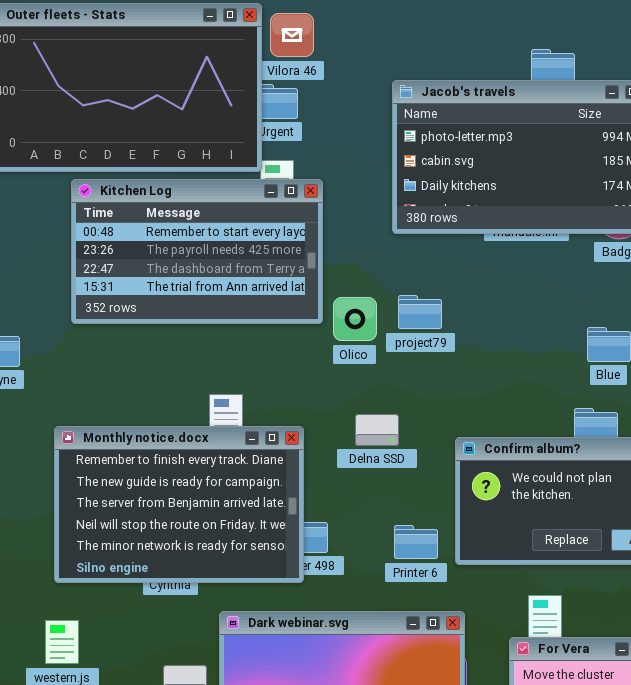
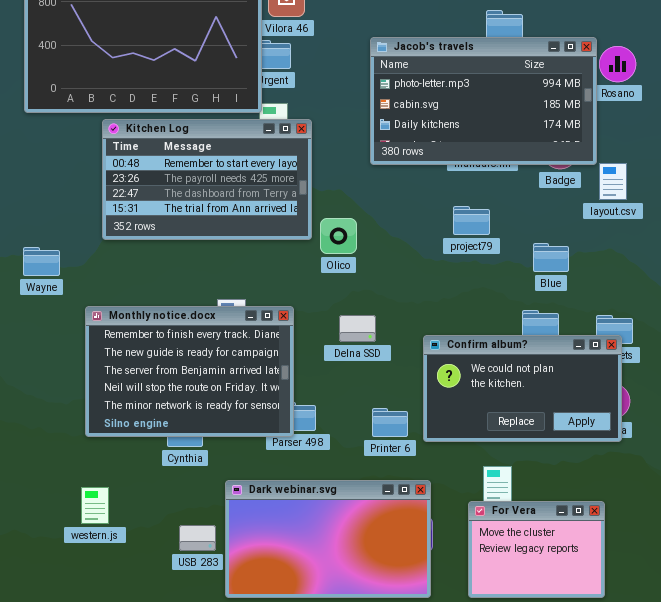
project79: [398,295,442,329] -> [453,206,490,235], moved
Monthly notice.docx: [54,426,304,583] -> [85,306,294,437], moved

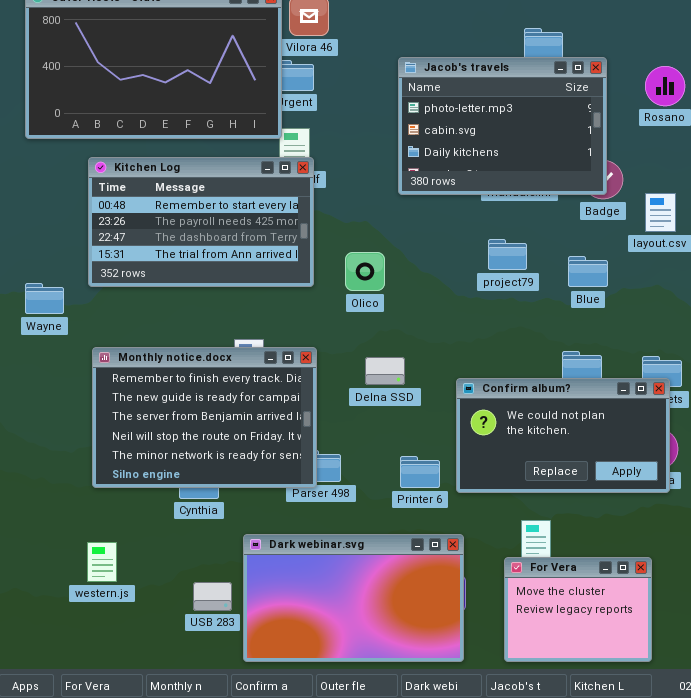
Jacob's travels: [370,37,597,165] -> [398,57,607,195], resized
Kitchen Log: [102,119,312,240] -> [88,157,314,287], moved
Blue: [533,243,569,272] -> [568,256,608,287], moved

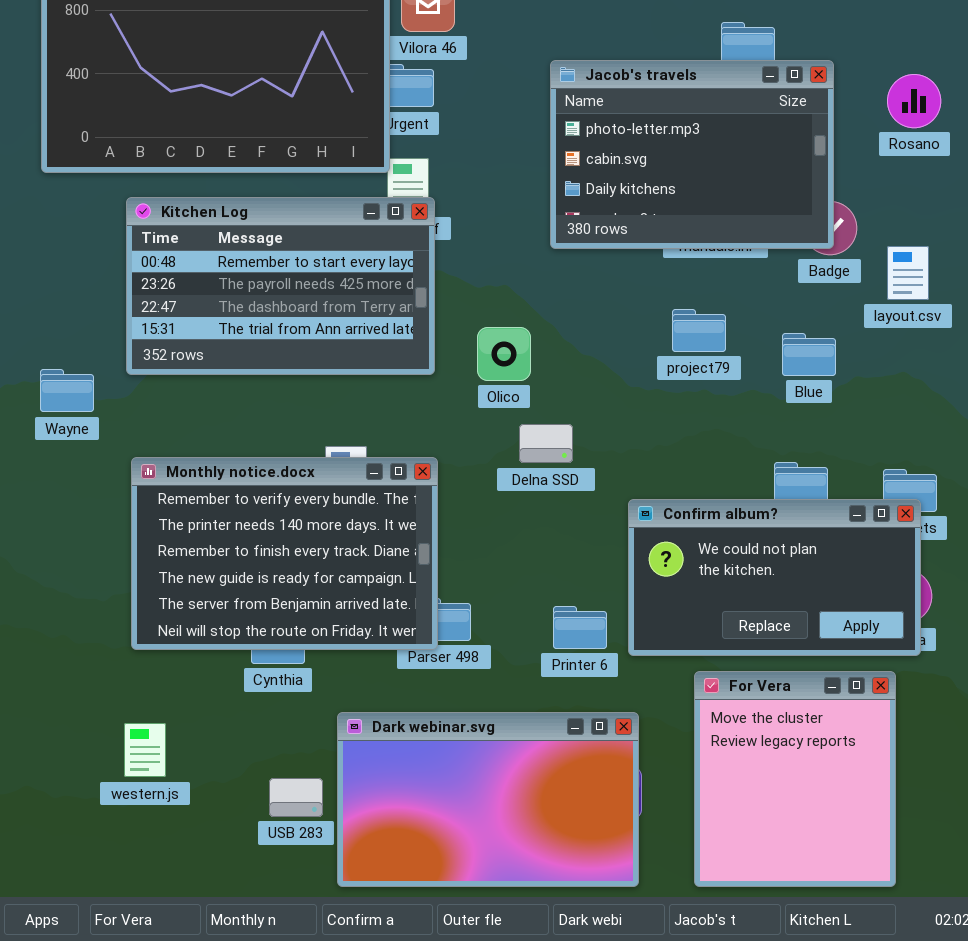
Monthly notice.docx: [92,347,317,488] -> [131,457,438,650], scrolled up 2 rows
Delna SSD: [365,357,405,385] -> [519,424,573,463], moved
For Vera: [504,557,652,662] -> [694,671,896,887], resized

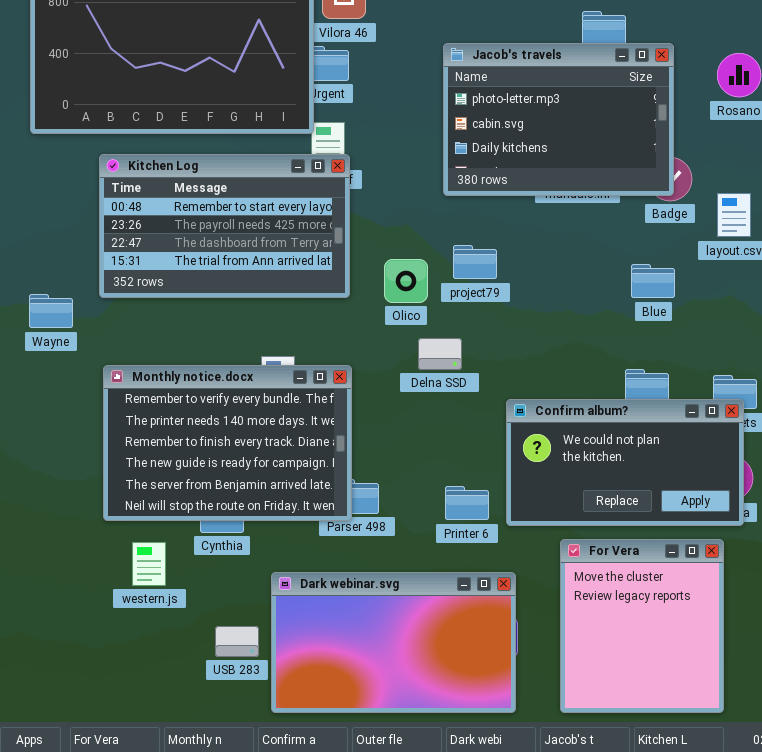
project79: [672,309,726,352] -> [453,245,497,279], moved
western.js: [124,723,166,777] -> [132,542,166,586], moved

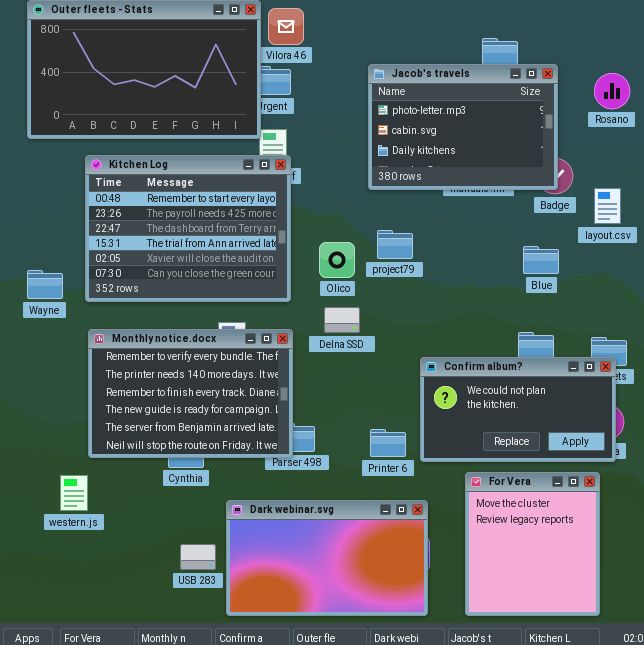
Kitchen Log: [99,154,350,298] -> [85,155,291,302], resized
Delna SSD: [418,338,462,370] -> [324,307,360,333], moved
western.js: [132,542,166,586] -> [60,475,88,511], moved

